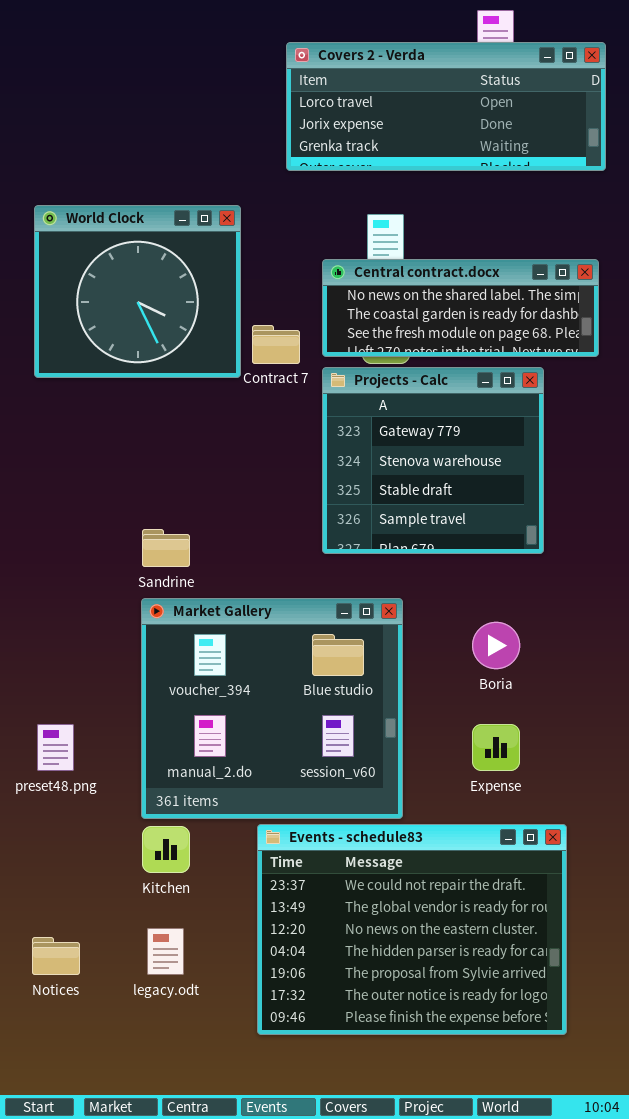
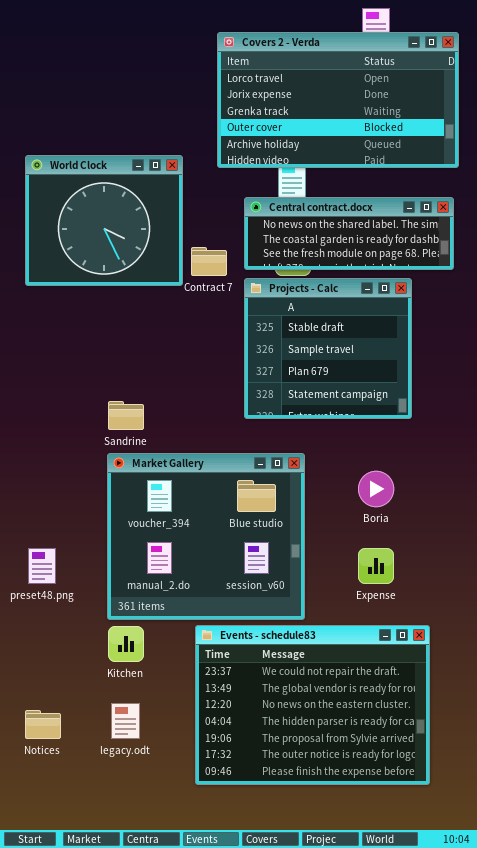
Covers 2 - Verda: [286,42,606,171] -> [217,32,459,168], resized
Projects - Calc: [322,367,544,554] -> [244,278,412,419], scrolled down 2 rows

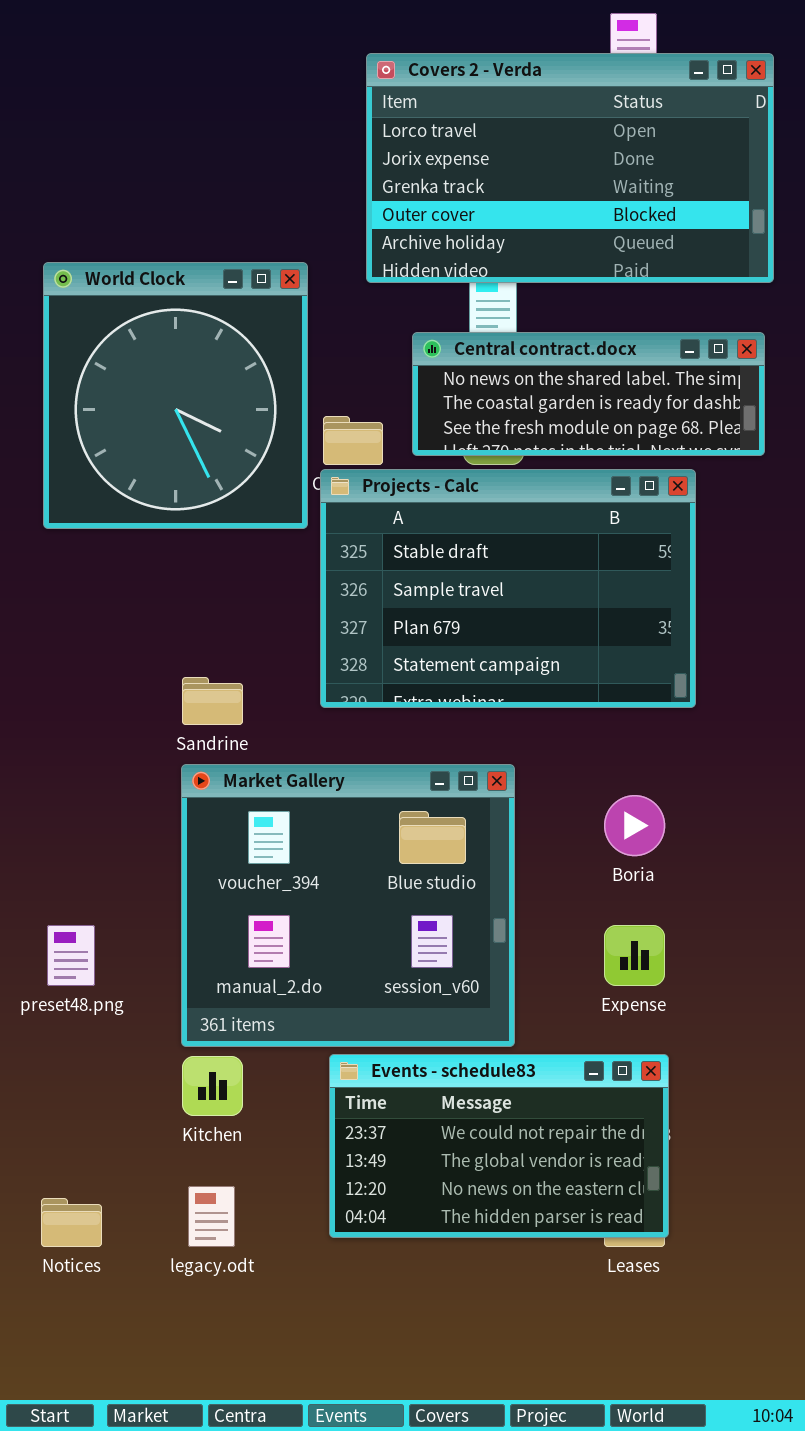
World Clock: [25,155,183,286] -> [43,262,308,529], resized
Projects - Calc: [244,278,412,419] -> [320,469,696,708], resized
Events - schedule83: [195,625,430,785] -> [329,1054,669,1238], resized

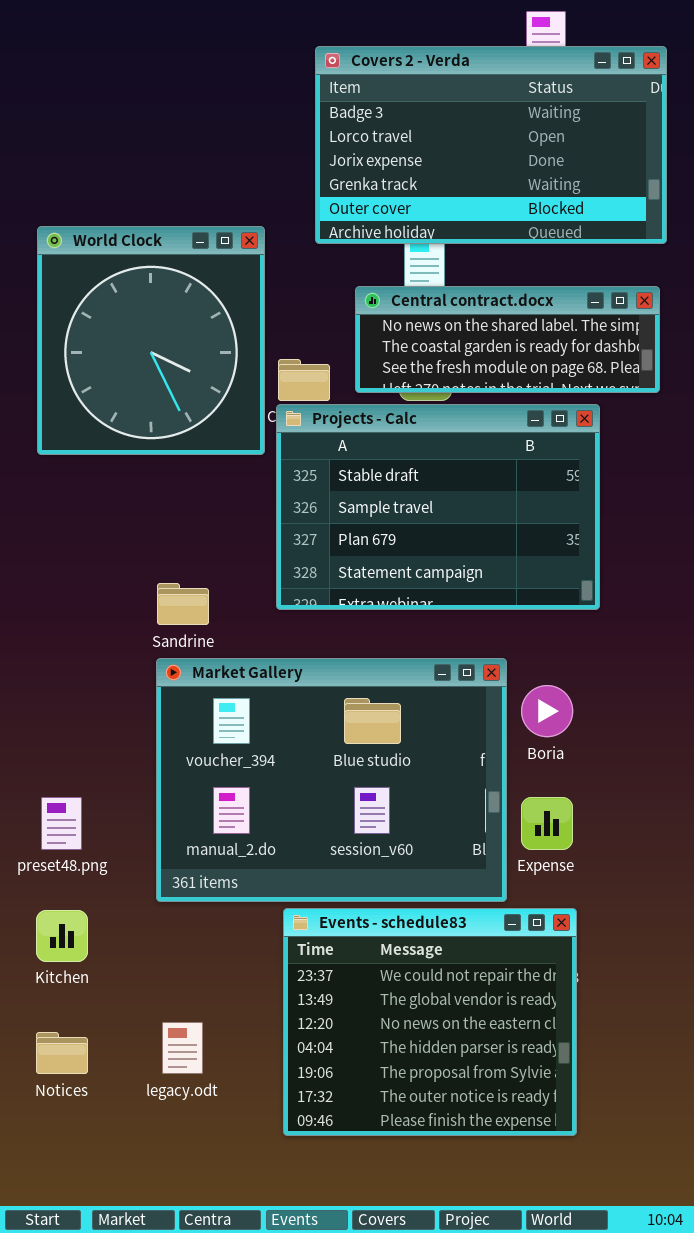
Covers 2 - Verda: [366,53,774,283] -> [315,46,667,244], scrolled up 1 row
Market Gallery: [181,764,515,1047] -> [156,658,507,902], resized
Events - schedule83: [329,1054,669,1238] -> [283,908,577,1136], resized
Kitchen: [182,1056,243,1116] -> [36,910,88,962], moved

